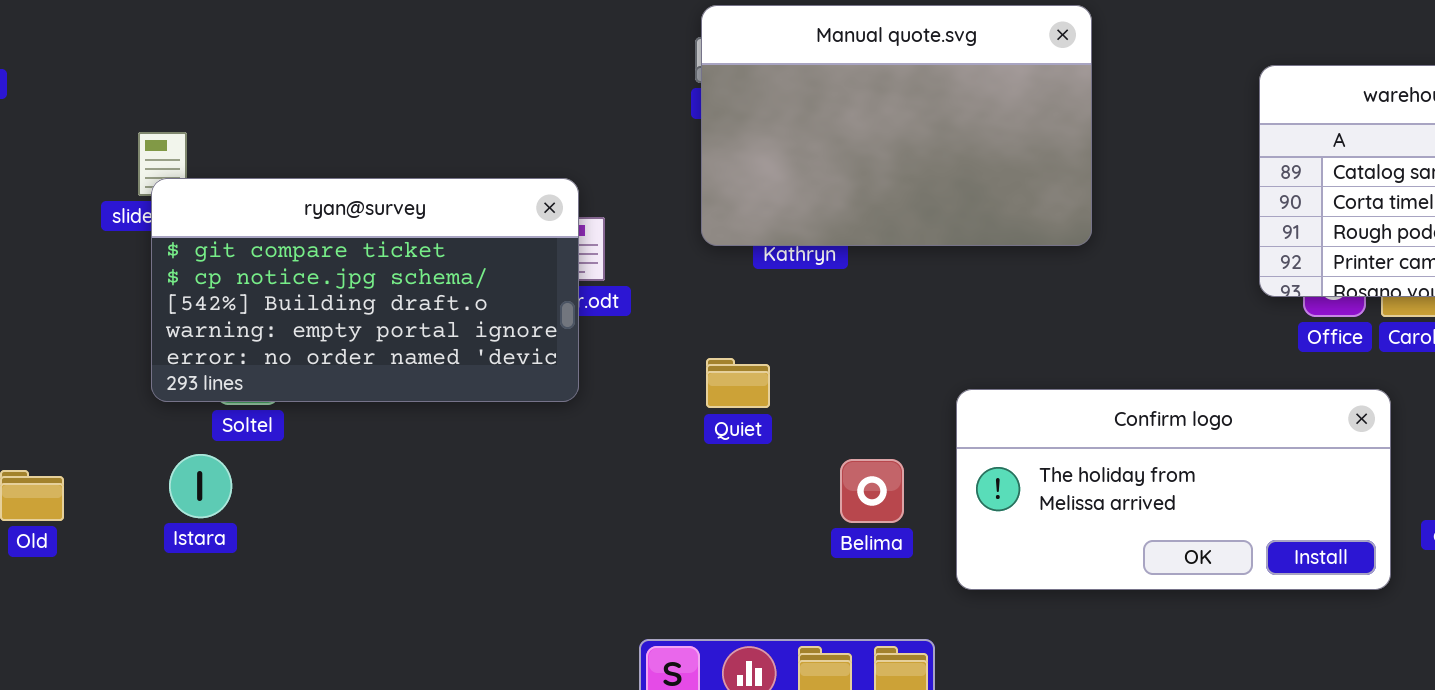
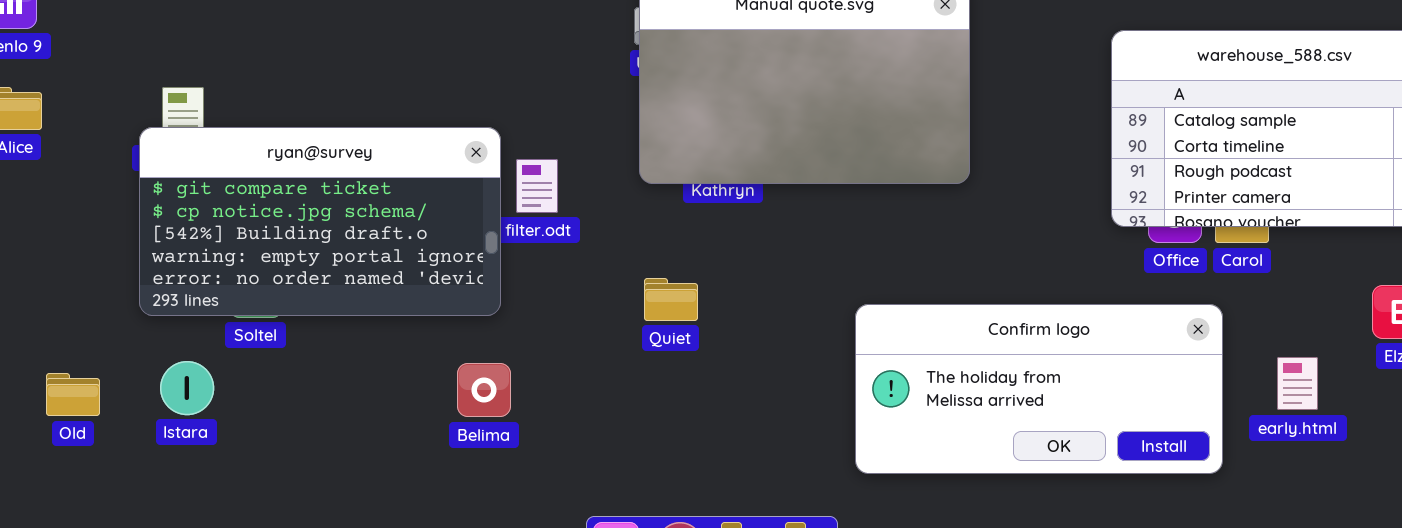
ryan@survey: [151,178,579,402] -> [139,127,501,316], moved
Istara: [169,454,232,518] -> [160,361,214,415], moved
Belima: [840,459,904,523] -> [457,363,511,417], moved

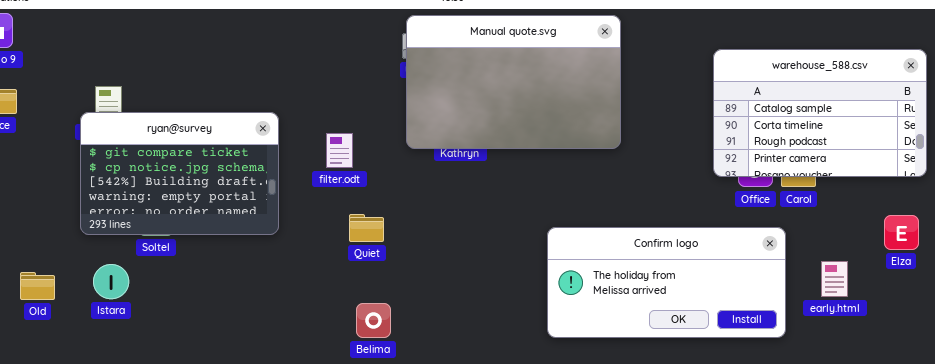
ryan@survey: [139,127,501,316] -> [80,112,279,235], resized
Quiet: [644,278,698,321] -> [349,214,384,242], moved
Belima: [457,363,511,417] -> [356,303,391,338], moved

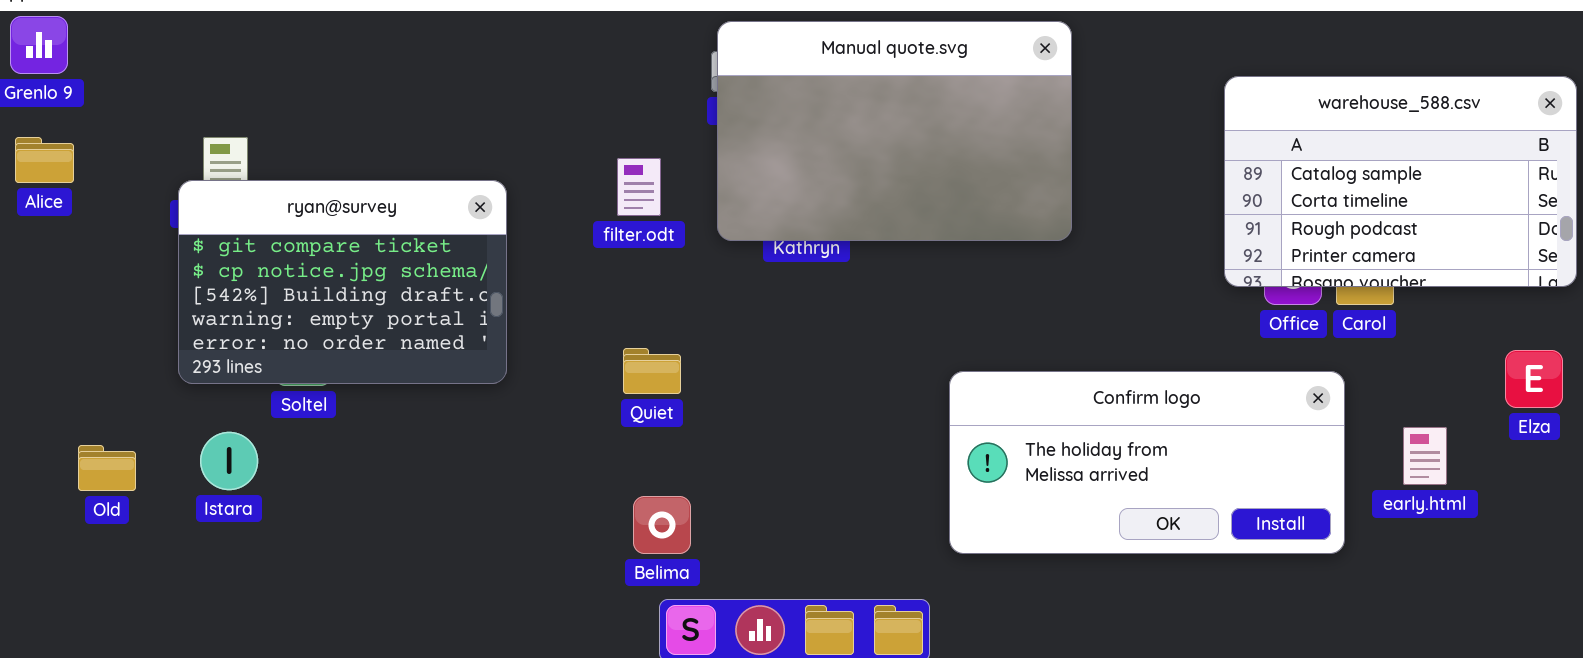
filter.odt: [326,133,353,168] -> [617,158,661,216], moved

